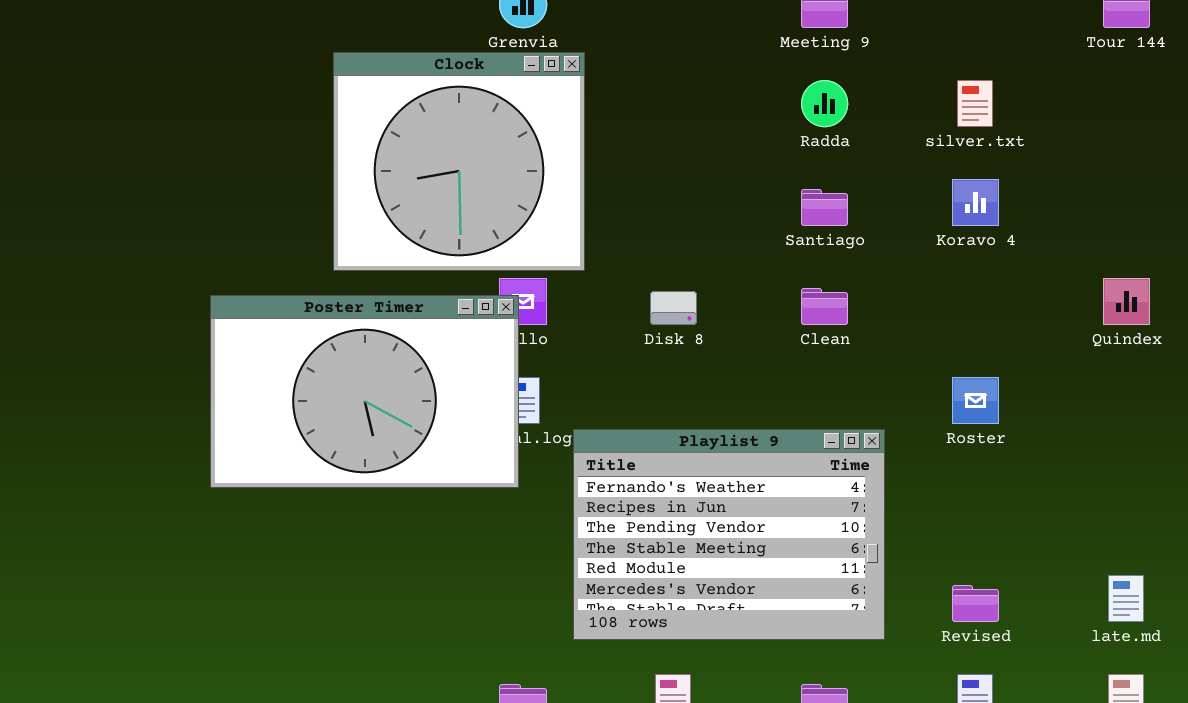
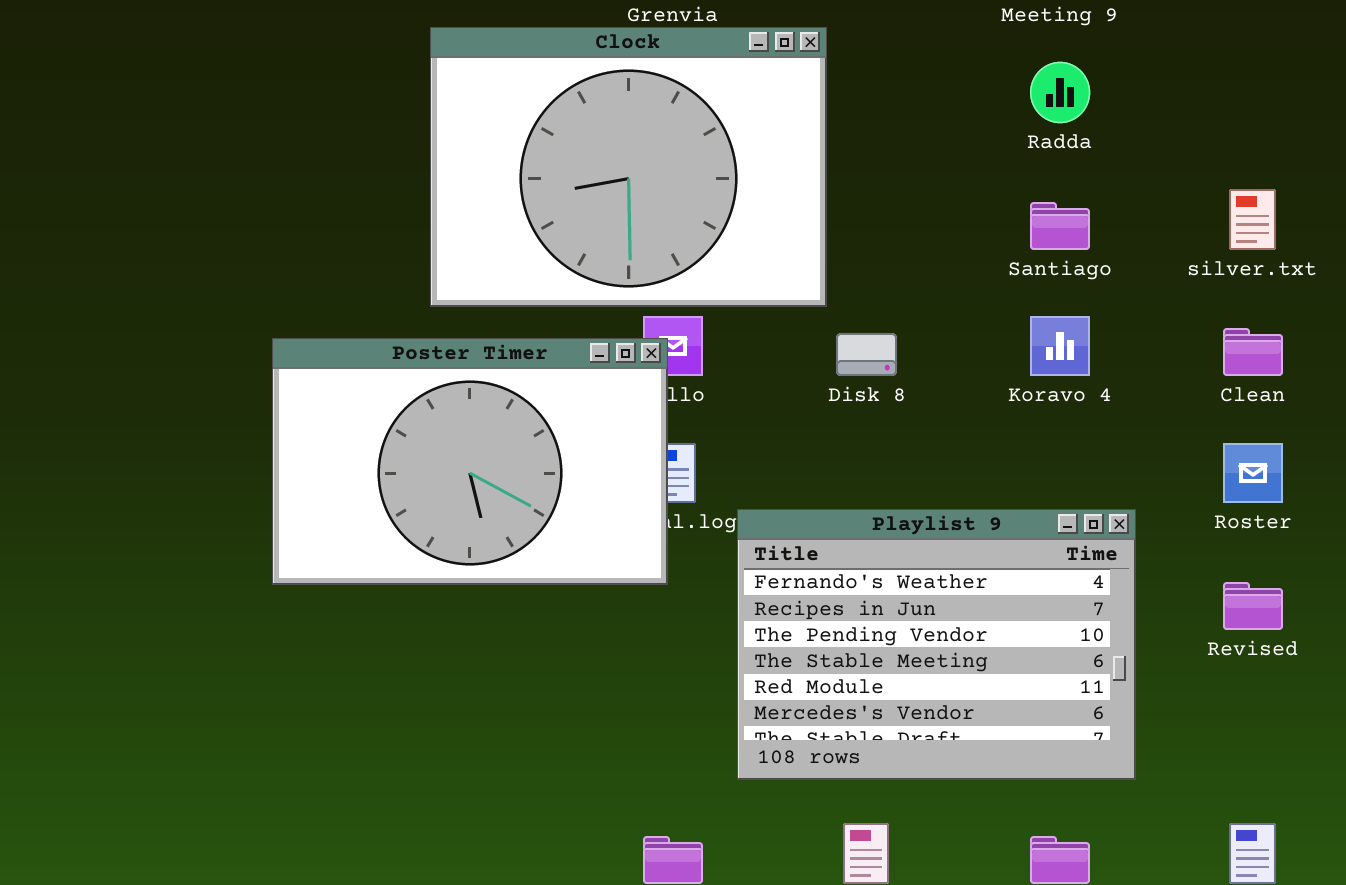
Clock: [333,52,585,271] -> [430,27,827,307], resized
silver.txt: [957,80,993,127] -> [1229,189,1276,250], moved
Koravo 4: [952,179,999,226] -> [1030,316,1090,376], moved
Clean: [801,288,848,325] -> [1223,328,1283,376], moved
Revised: [952,585,999,622] -> [1223,582,1283,630], moved

